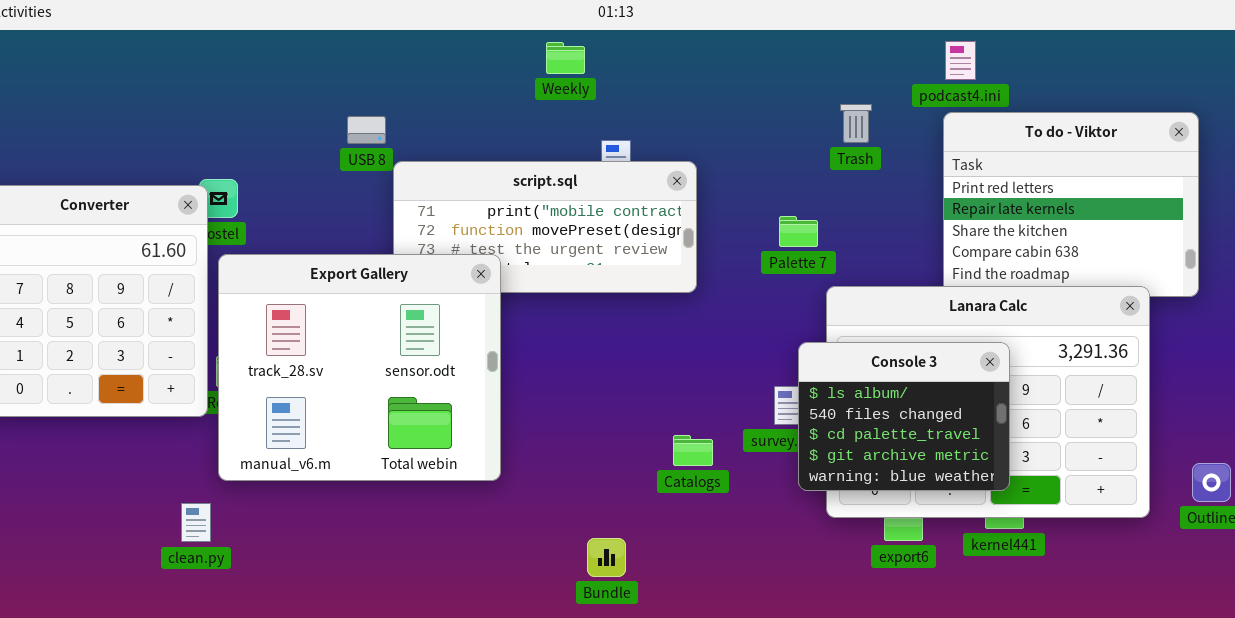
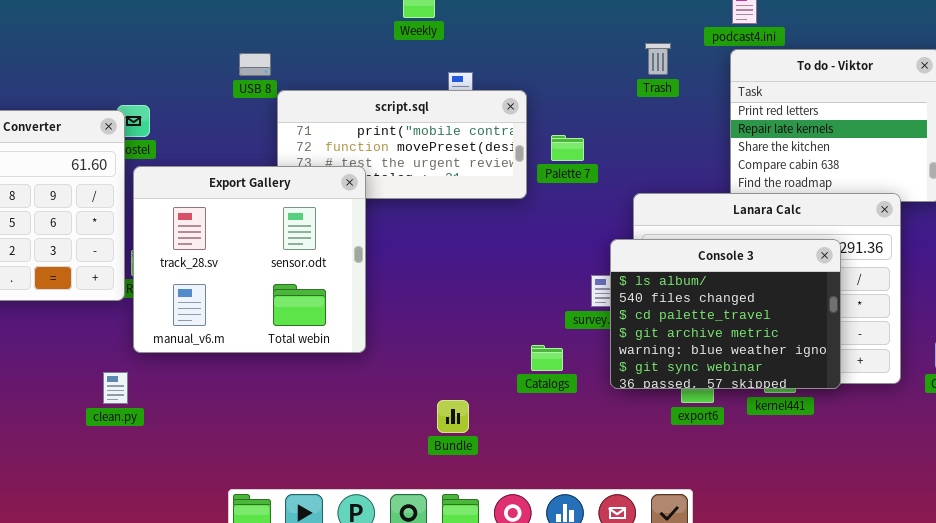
Palette 7: [779,216,818,247] -> [551,135,584,161], moved
Console 3: [798,342,1010,491] -> [610,239,841,389], resized
Catalogs: [673,435,713,466] -> [531,345,563,371], moved

